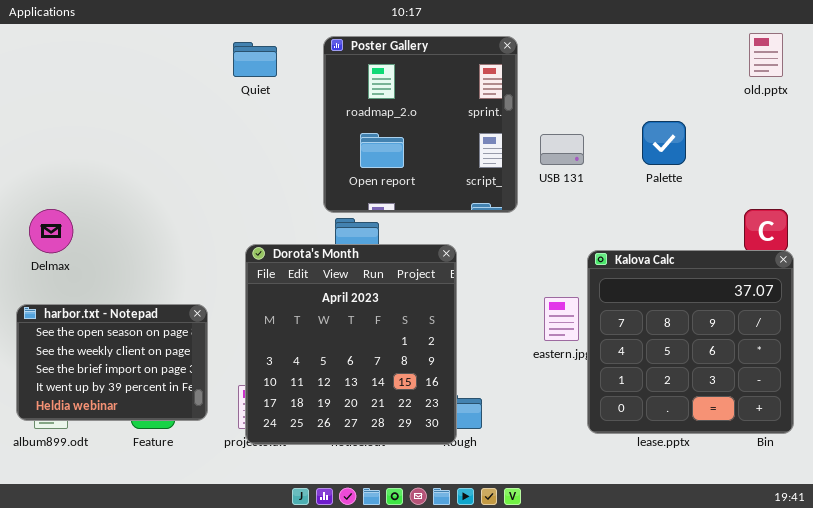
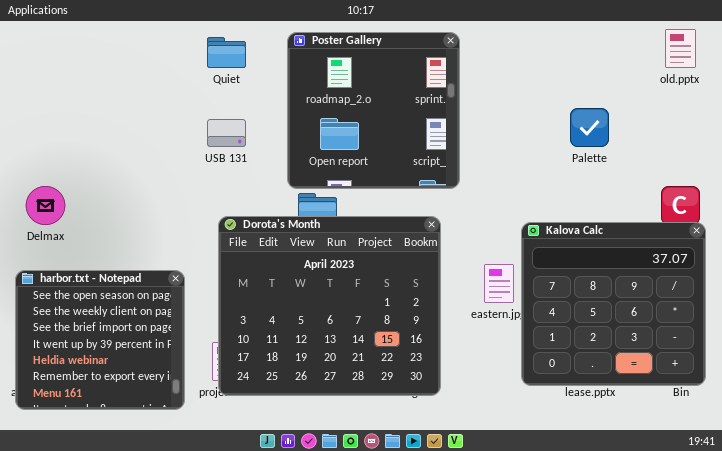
USB 131: [540,134,584,165] -> [207,119,246,147], moved
Dorota's Month: [245,244,457,445] -> [218,216,441,396], resized
harbor.txt - Notepad: [16,304,208,421] -> [15,270,185,410], resized

